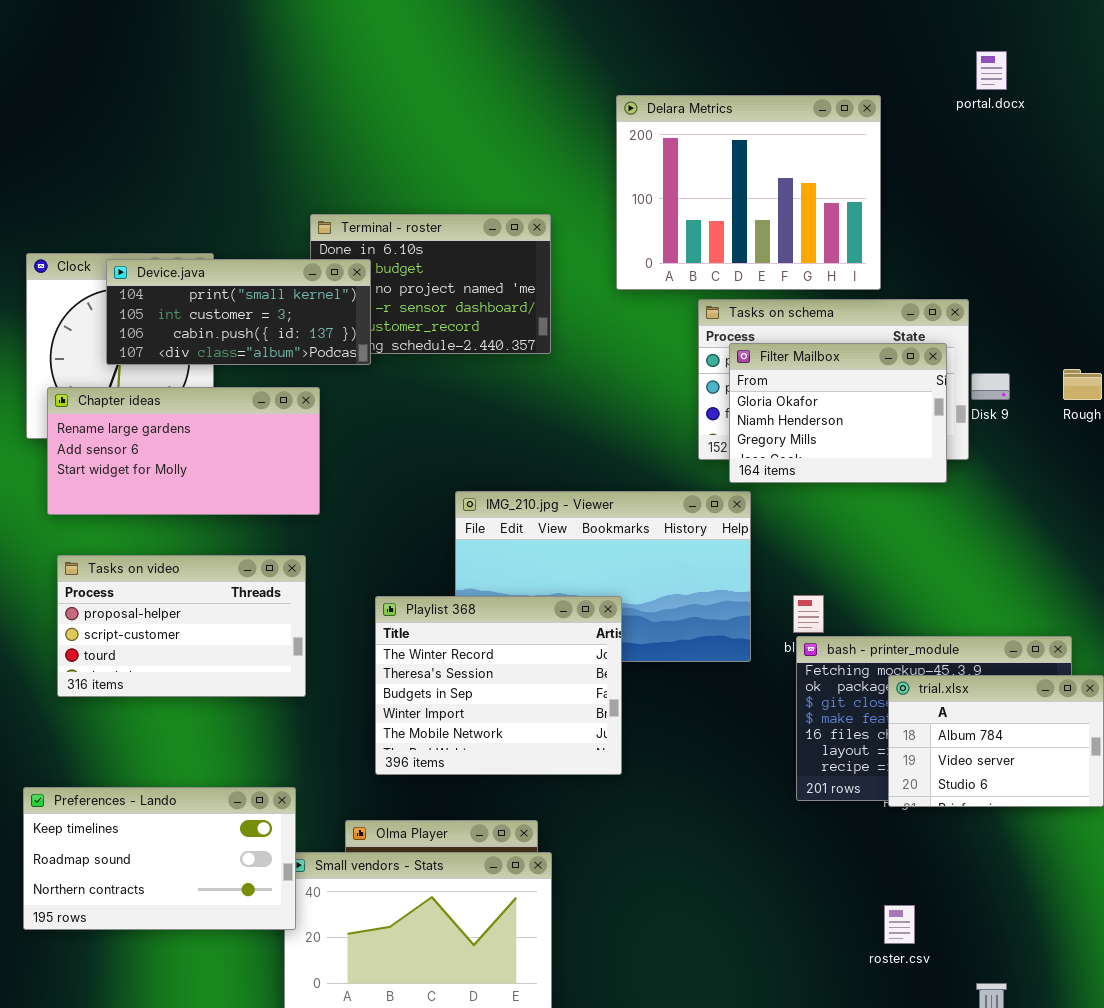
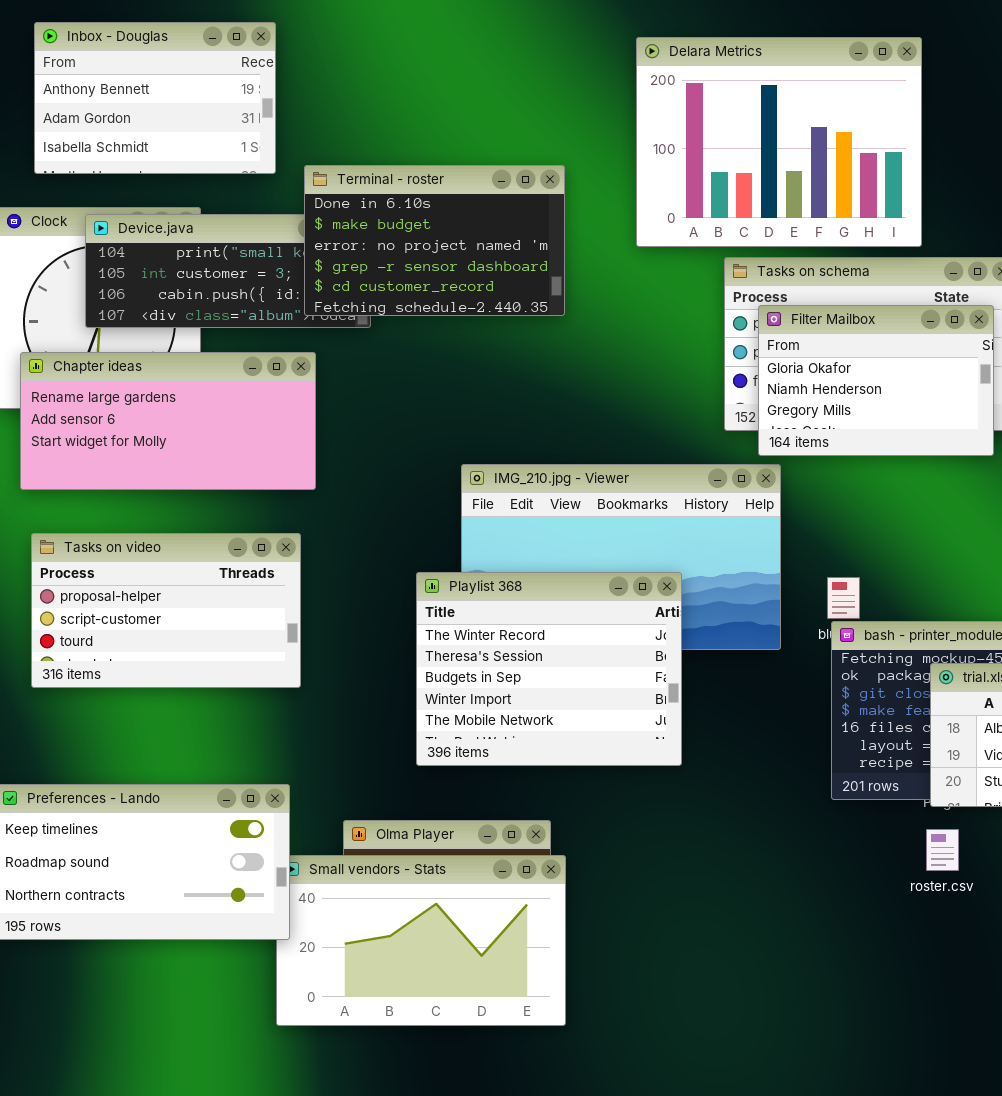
Inbox - Douglas: none -> [34,22,276,174], opened
Terminal - roster: [310,214,551,354] -> [304,165,565,316], raised
Playlist 368: [375,596,622,775] -> [416,572,682,766], moved
roster.csv: [884,905,915,944] -> [926,829,959,871], moved

